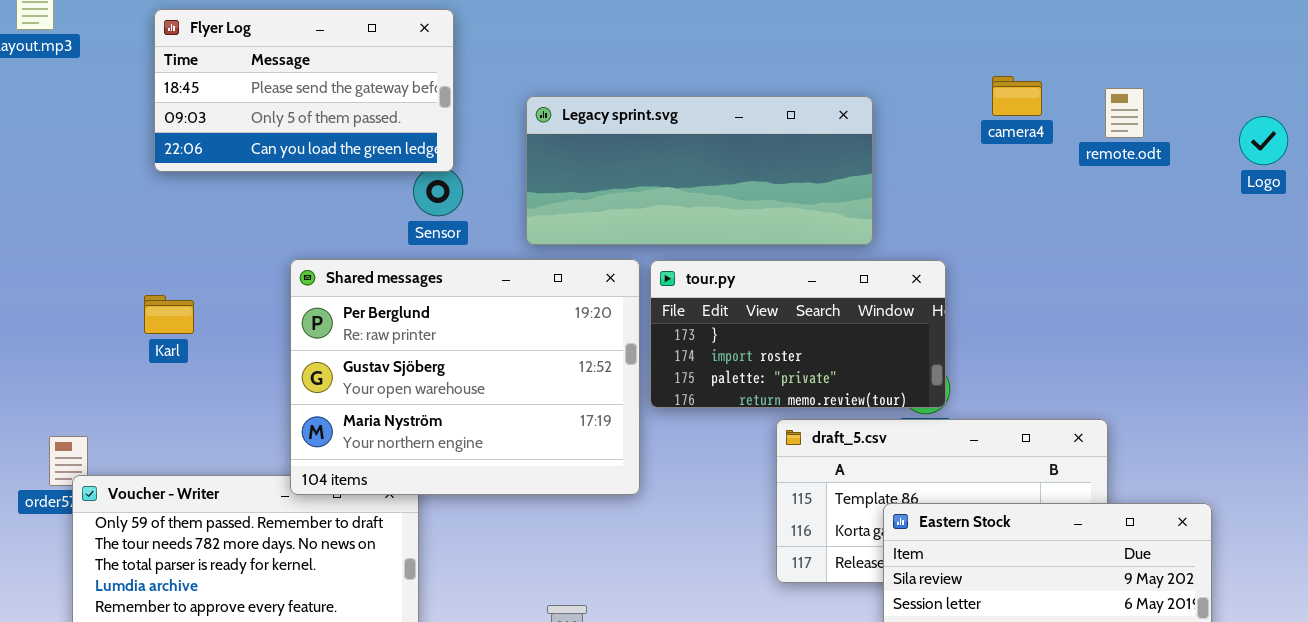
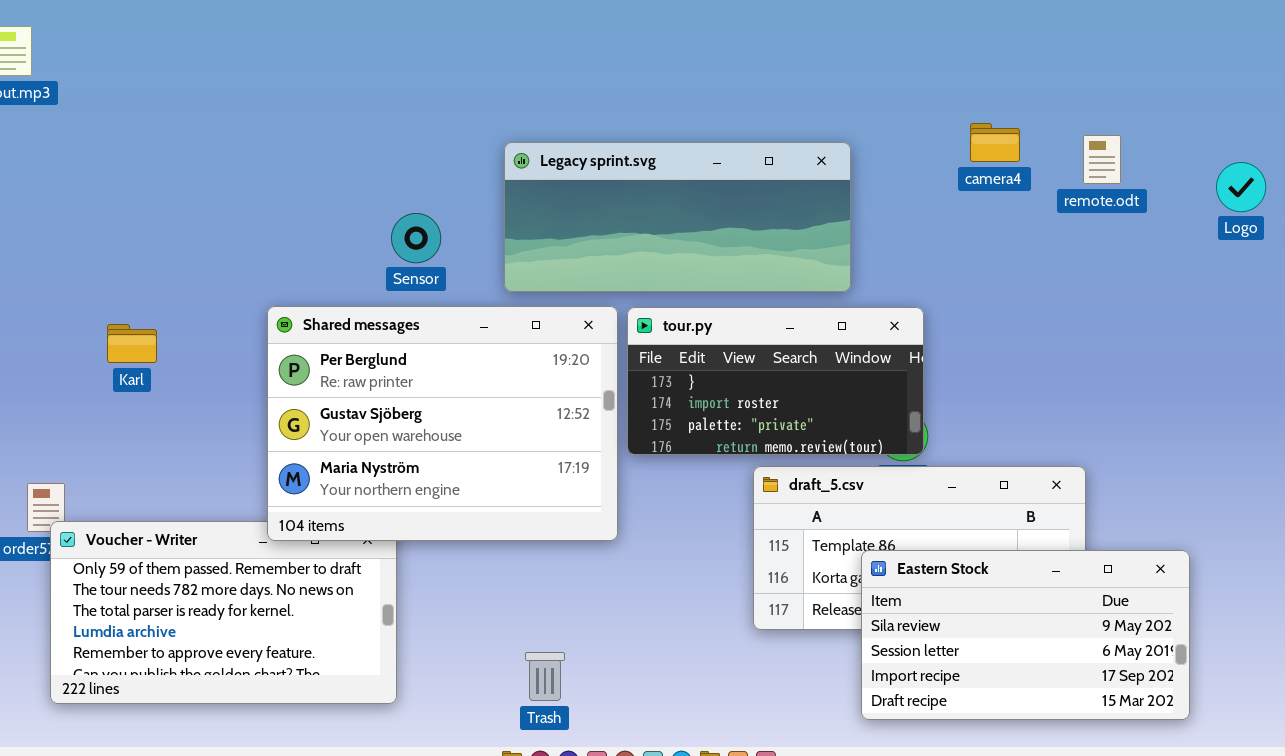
Flyer Log: [154,9,454,172] -> none, closed
Karl: [144,295,194,334] -> [107,324,157,363], moved

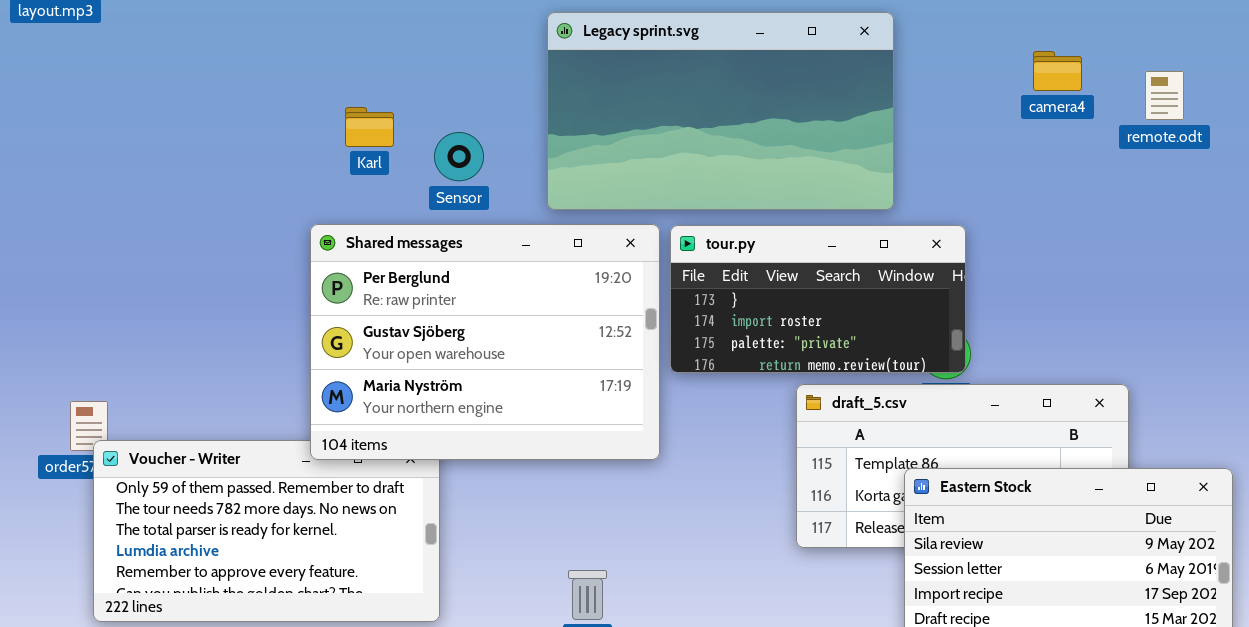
camera4: [970,123,1020,162] -> [1033,51,1082,91], moved
remote.odt: [1083,135,1121,184] -> [1145,71,1184,120], moved
Legacy sprint.svg: [504,142,851,292] -> [547,12,894,210], resized
Karl: [107,324,157,363] -> [345,107,394,147], moved

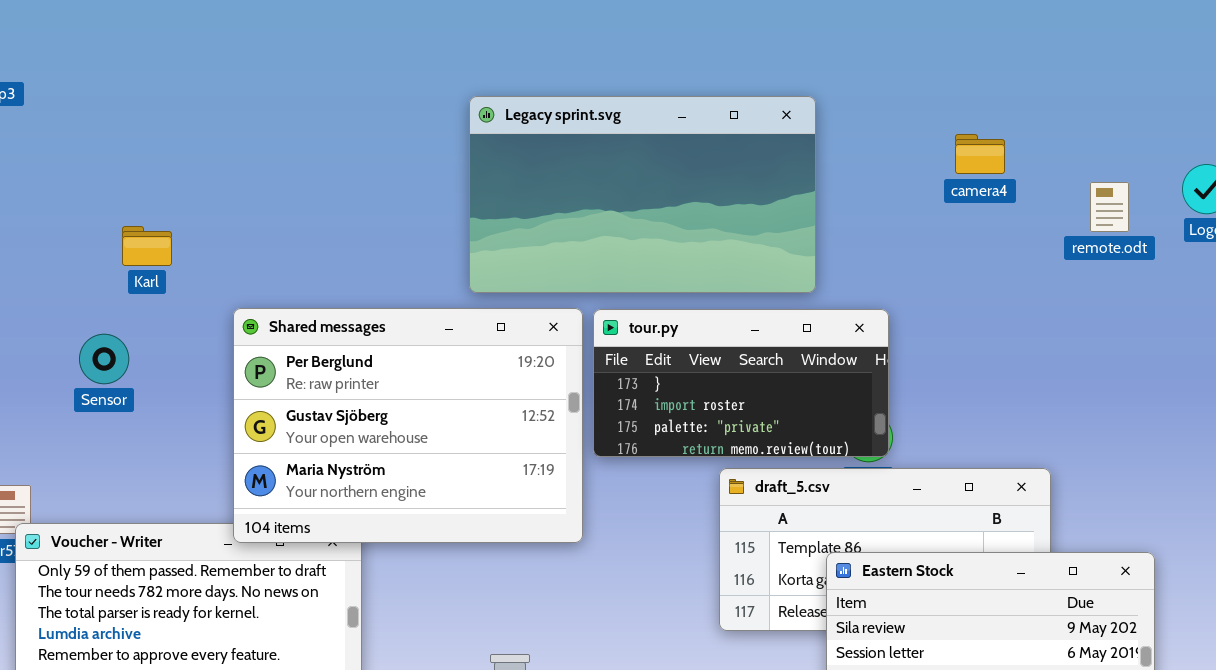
remote.odt: [1145,71,1184,120] -> [1090,182,1129,232], moved
Karl: [345,107,394,147] -> [122,226,172,266], moved
Sensor: [434,132,484,181] -> [79,334,129,384], moved

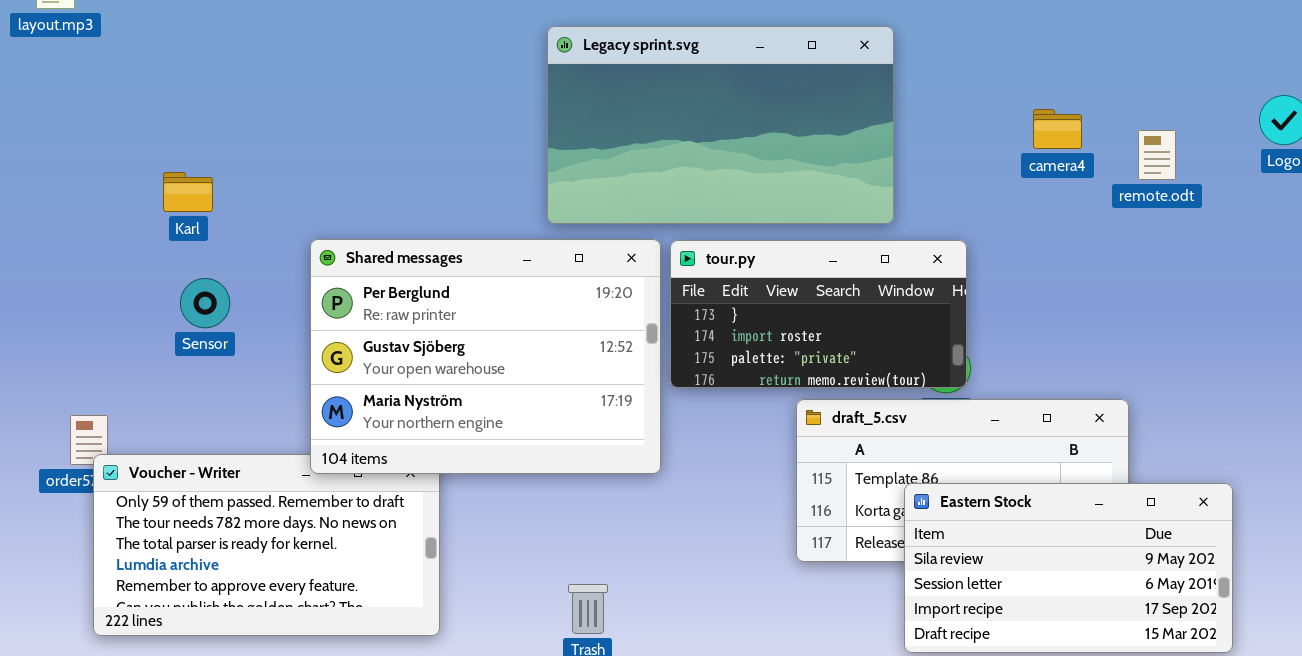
camera4: [955,134,1005,174] -> [1033,109,1082,149], moved
remote.odt: [1090,182,1129,232] -> [1138,130,1176,180], moved
Karl: [122,226,172,266] -> [163,172,213,212], moved
Sensor: [79,334,129,384] -> [180,278,230,328], moved

